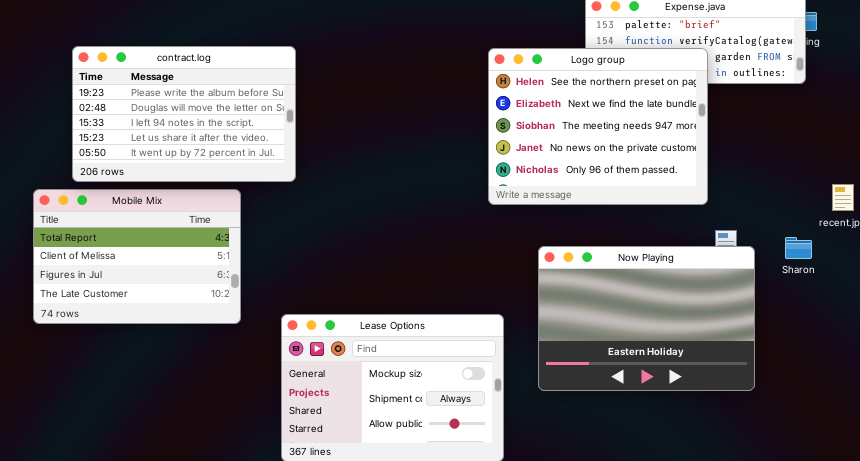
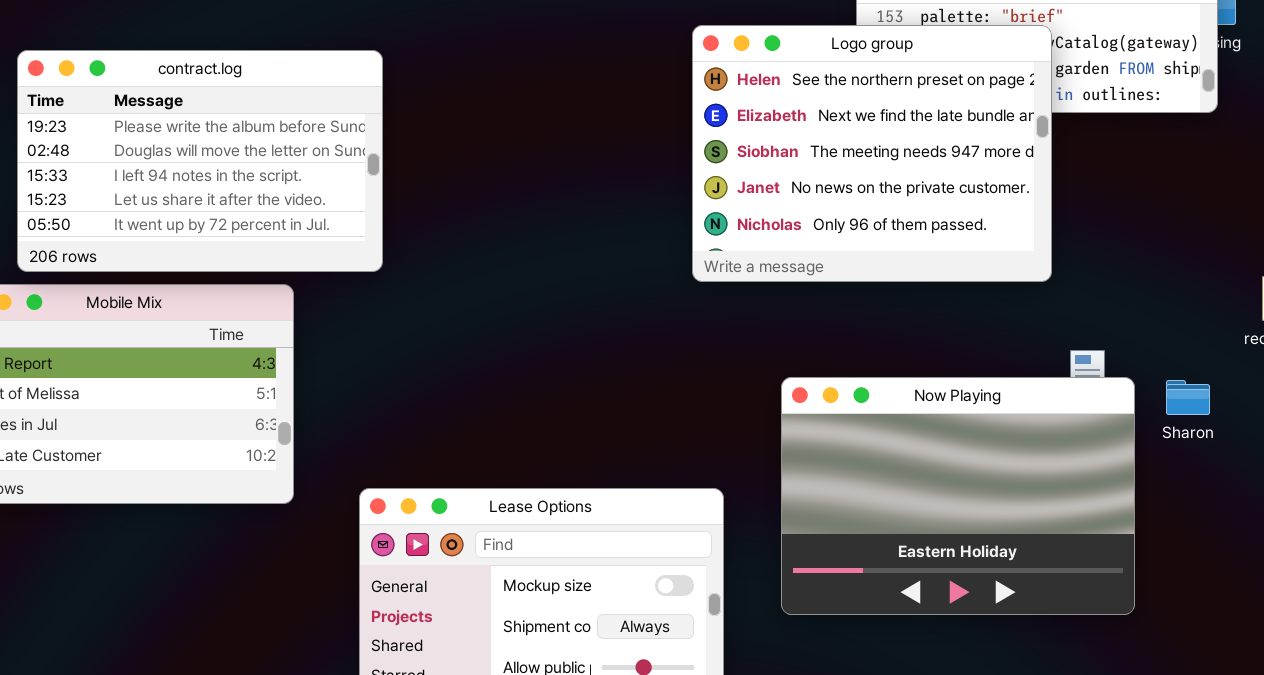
Logo group: [488,48,708,205] -> [692,25,1052,282], moved
Sharon: [785,237,812,259] -> [1166,380,1210,415], moved

